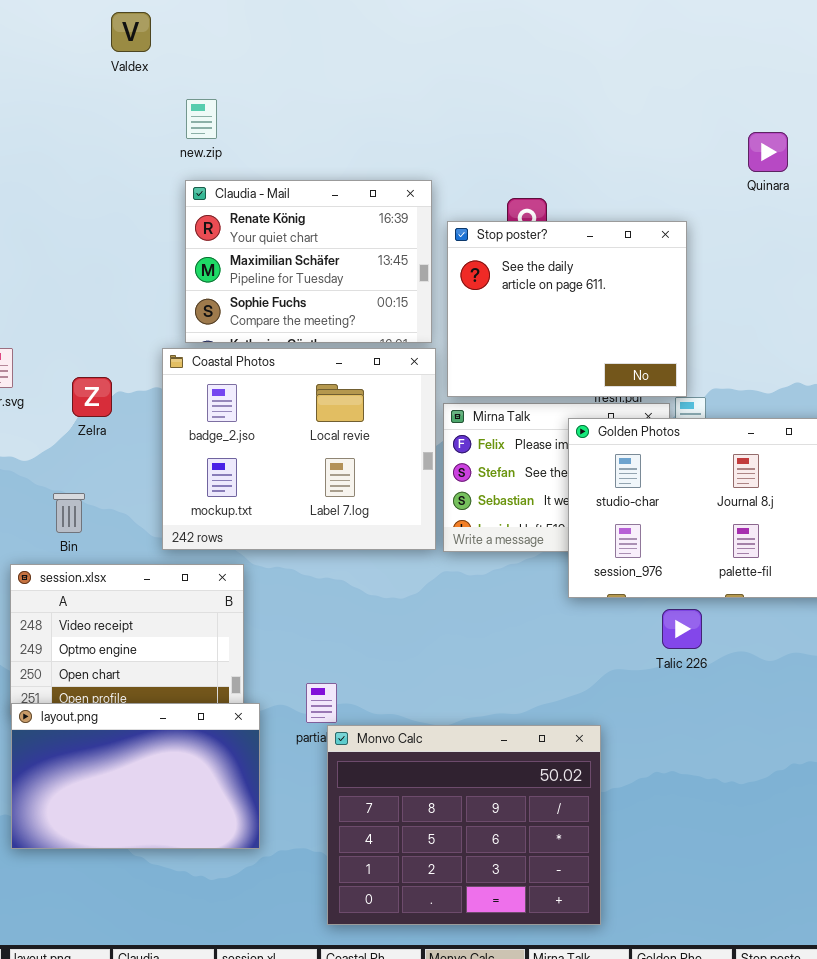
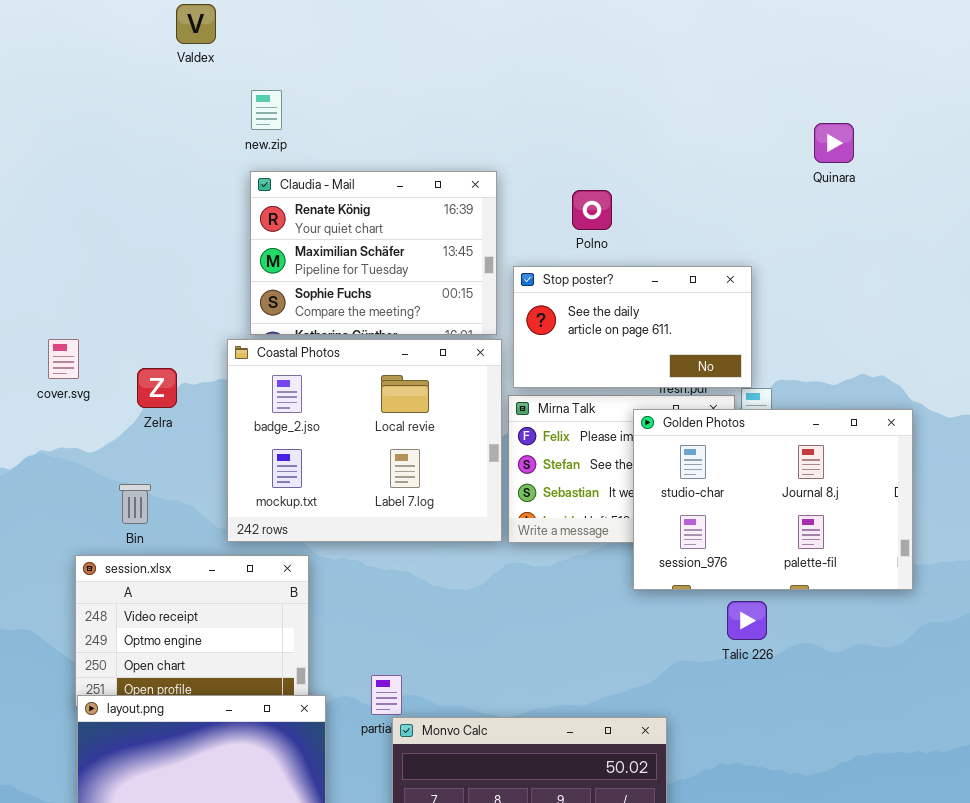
Stop poster?: [447,221,687,397] -> [513,266,752,388], resized

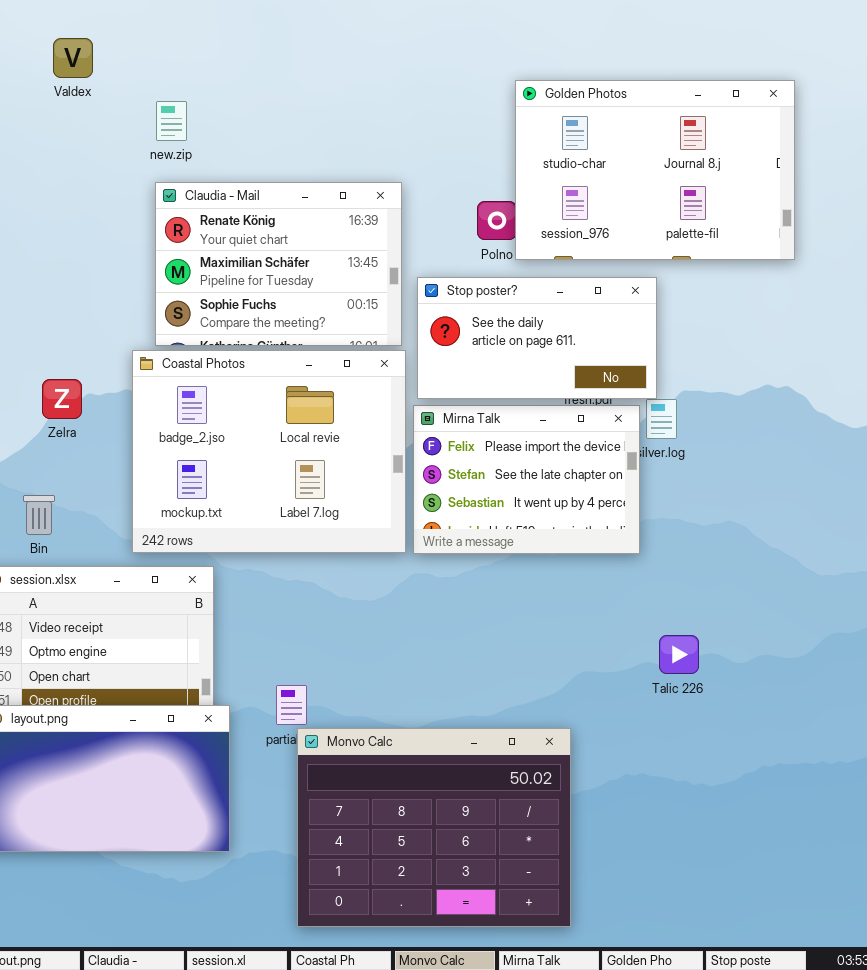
Valdex: [176,4,216,44] -> [53,38,93,78], moved
Golden Photos: [633,409,913,590] -> [515,80,795,260], moved
Talic 226: [727,601,767,640] -> [659,635,699,674], moved

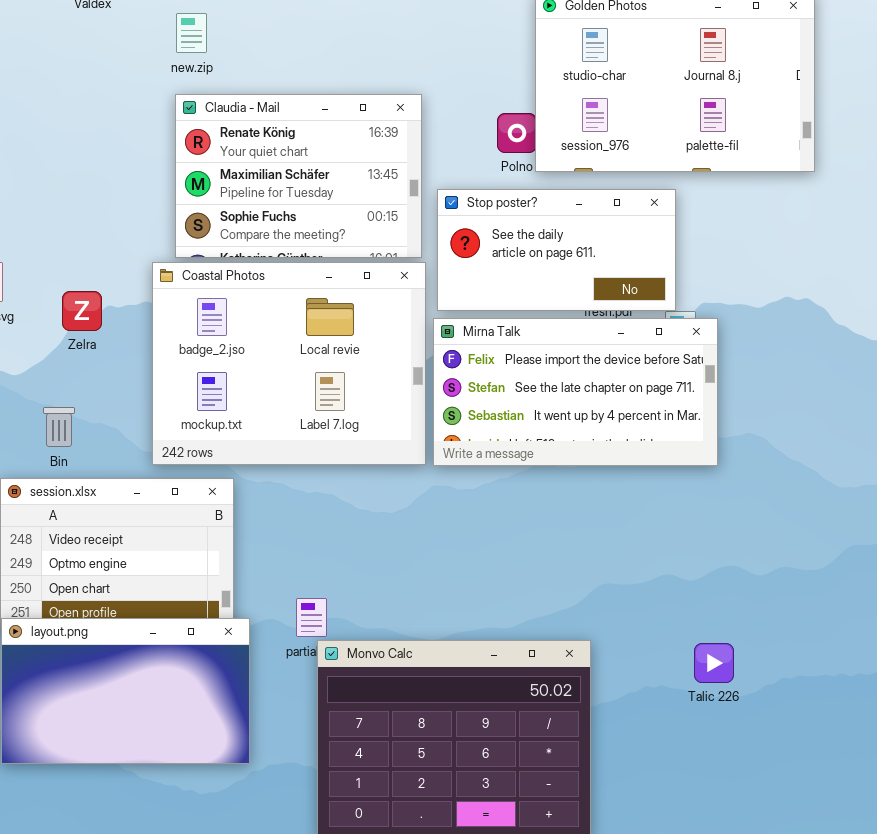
Mirna Talk: [413,405,640,554] -> [433,318,718,466], resized
Talic 226: [659,635,699,674] -> [694,643,734,683], moved

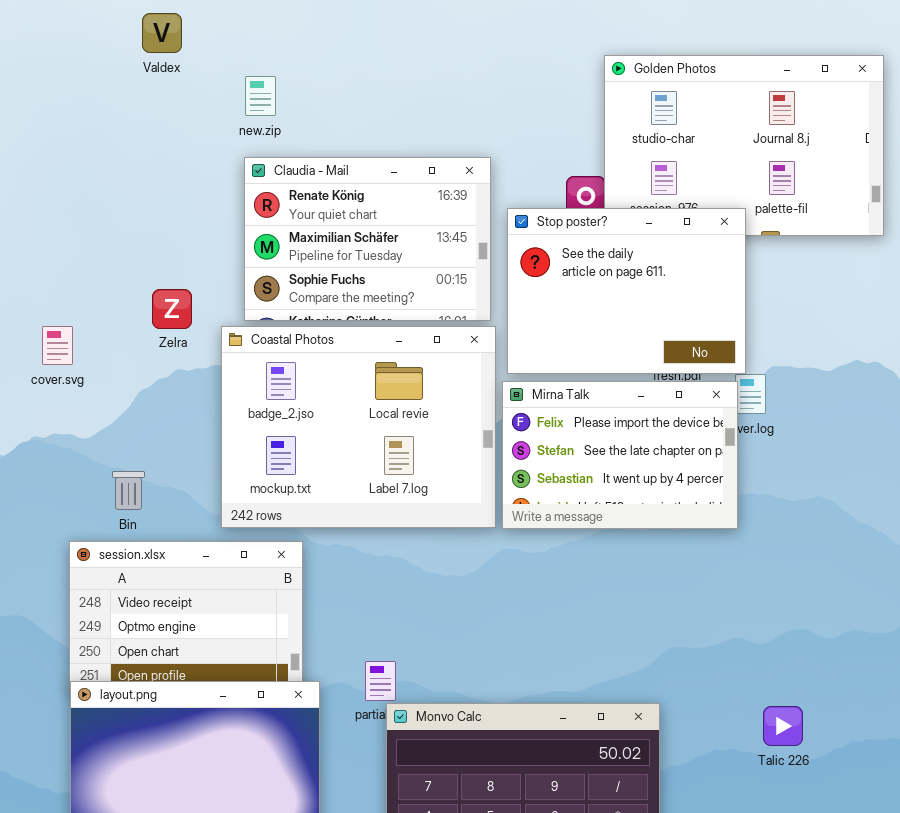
Stop poster?: [437,189,676,311] -> [507,208,746,374], resized
Zelra: [62,291,102,331] -> [152,289,192,329], moved
Mirna Talk: [433,318,718,466] -> [502,381,738,529], resized

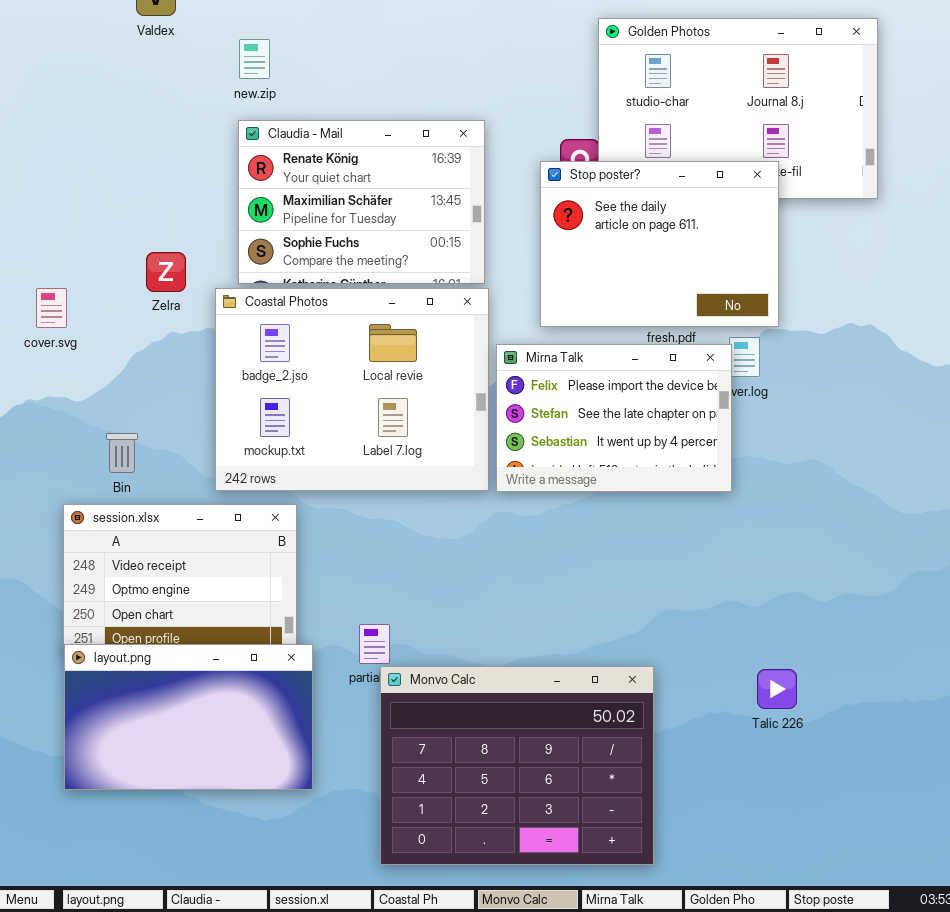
Stop poster?: [507,208,746,374] -> [540,161,779,327], moved

